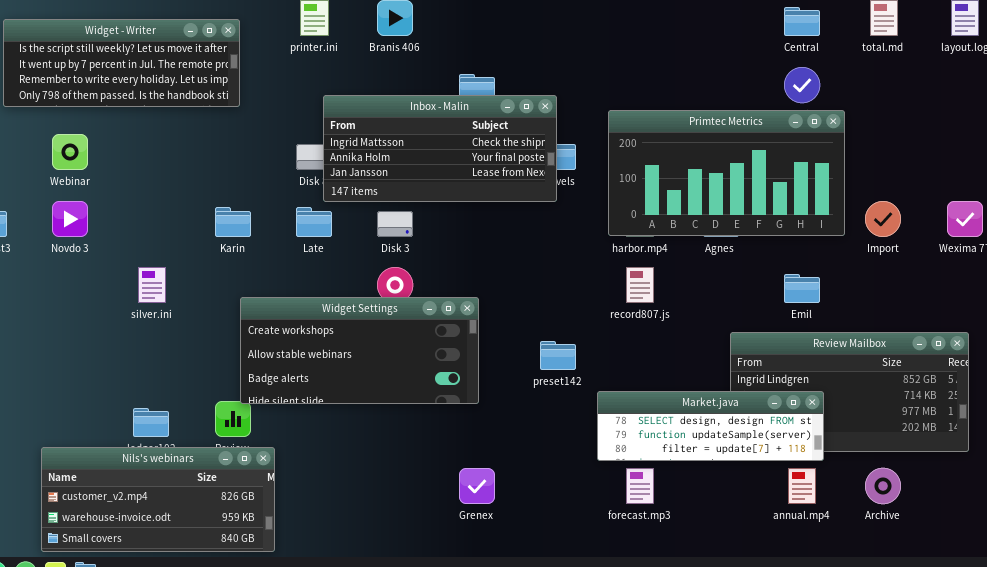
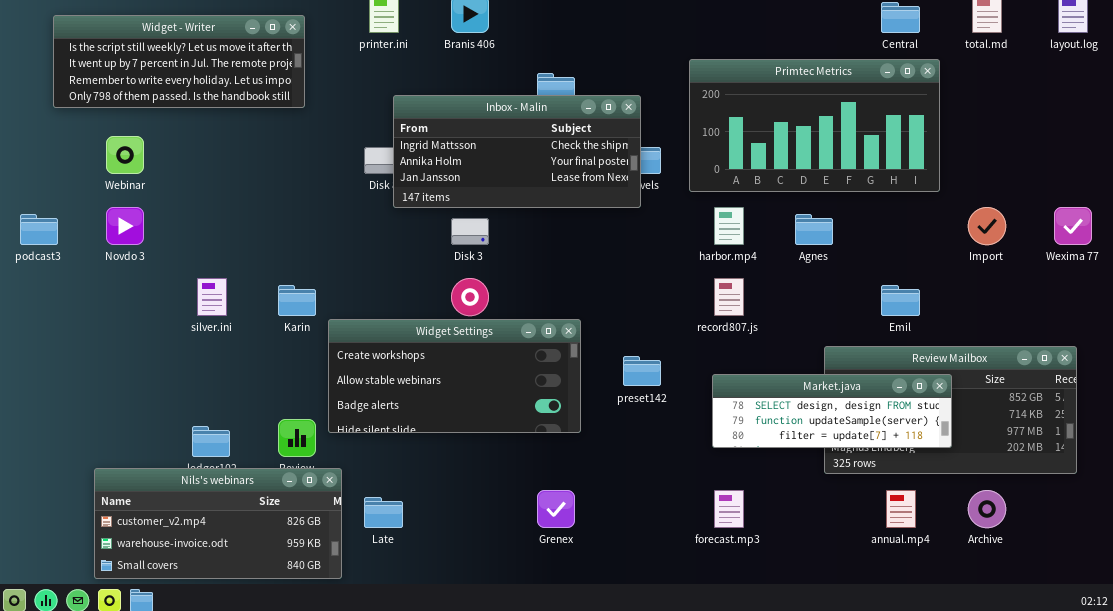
Primtec Metrics: [608,110,845,236] -> [689,59,940,192], moved
Karin: [215,207,251,237] -> [278,285,316,316], moved
Late: [296,207,332,237] -> [364,497,403,528], moved
Widget Settings: [240,297,479,404] -> [328,319,581,433], moved
Market.java: [597,391,824,461] -> [712,374,952,448], moved

